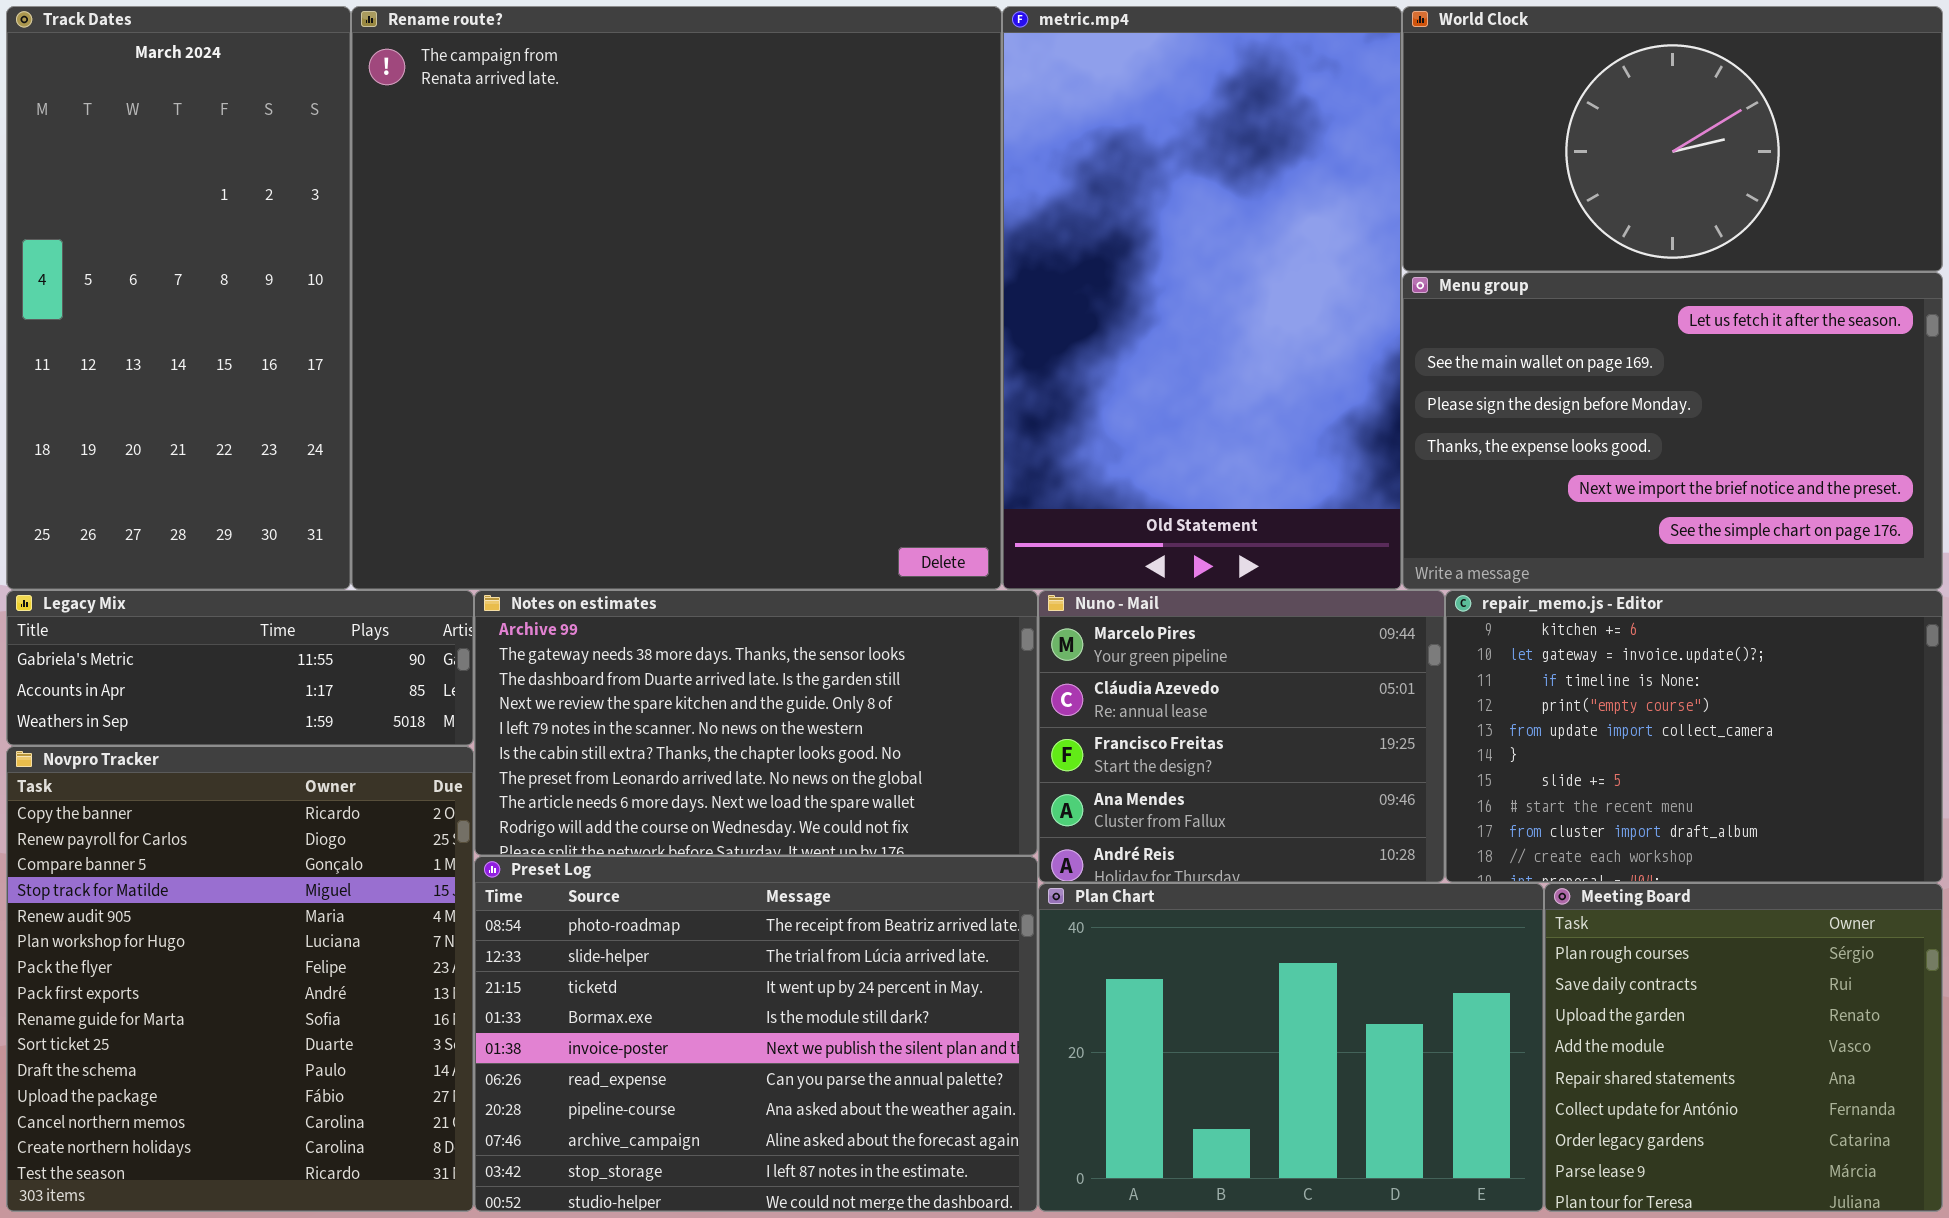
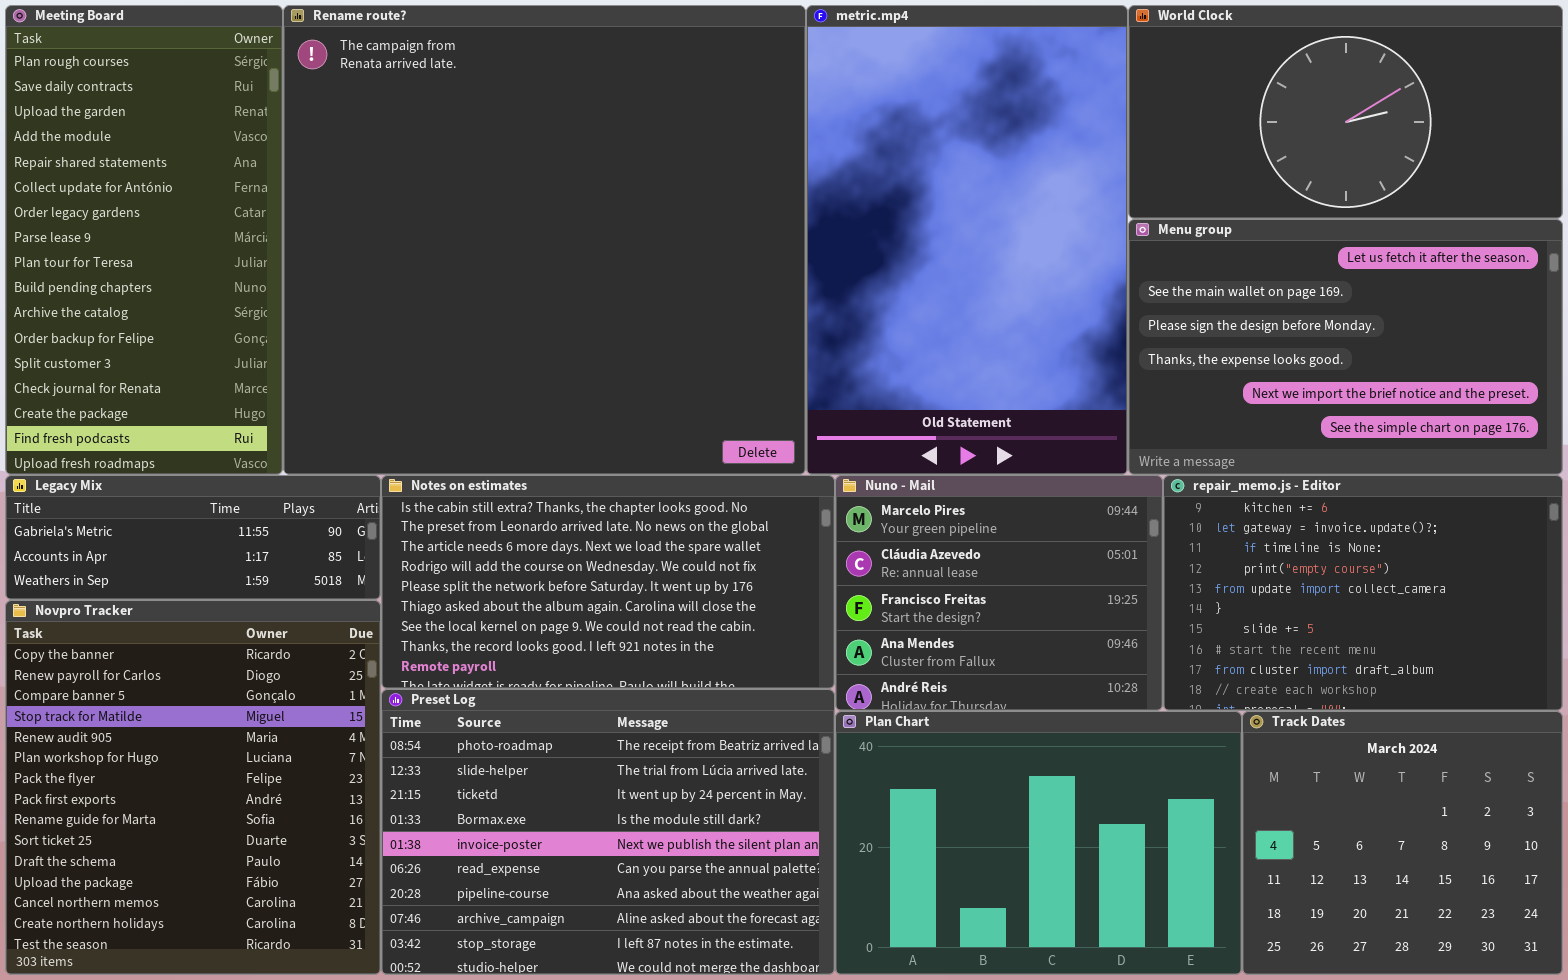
Track Dates: [6,6,351,590] -> [1242,711,1563,975], moved, resized
Notes on estimates: [474,590,1038,856] -> [381,475,835,689], scrolled down 5 rows
Meeting Board: [1544,883,1943,1212] -> [5,5,283,475], moved, resized

